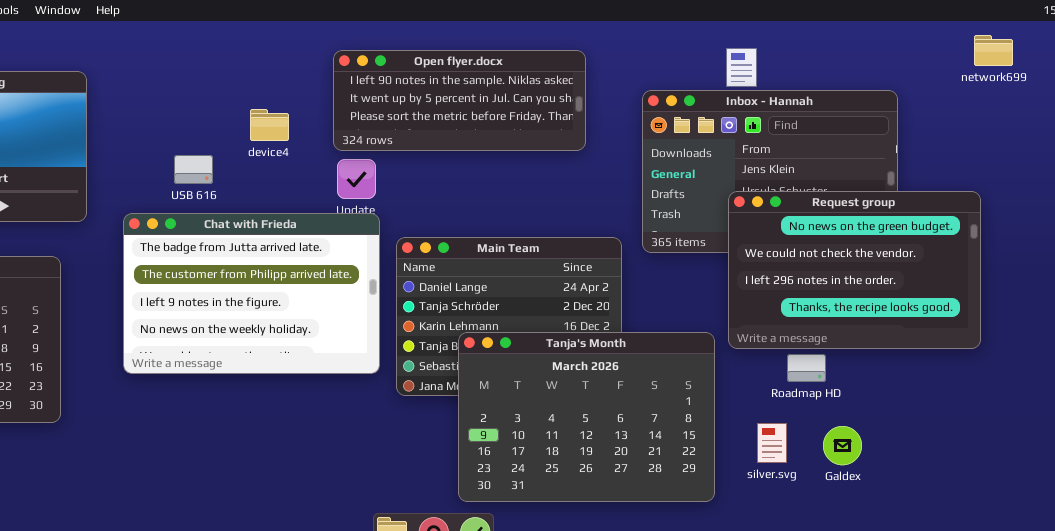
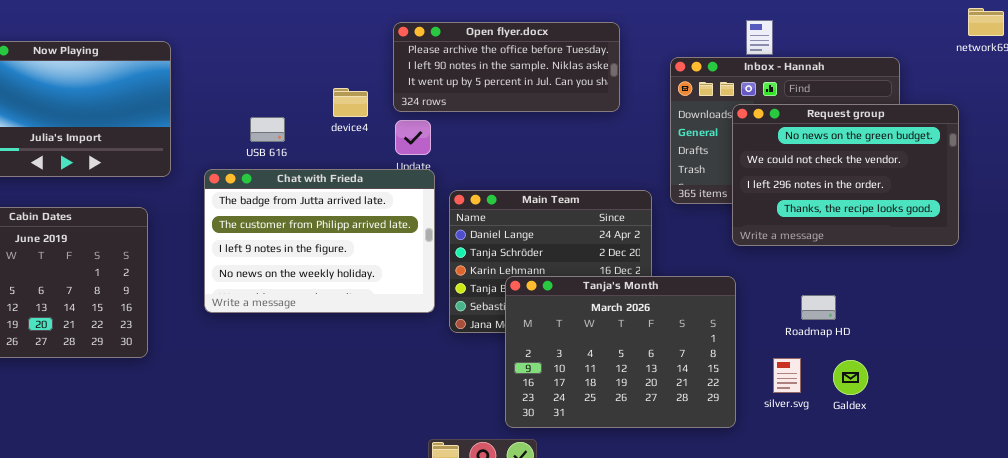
Open flyer.docx: [333,50,586,151] -> [393,22,620,112], scrolled up 1 row
device4: [250,109,289,141] -> [333,88,368,117], moved
Request group: [728,191,981,349] -> [732,104,959,246], moved

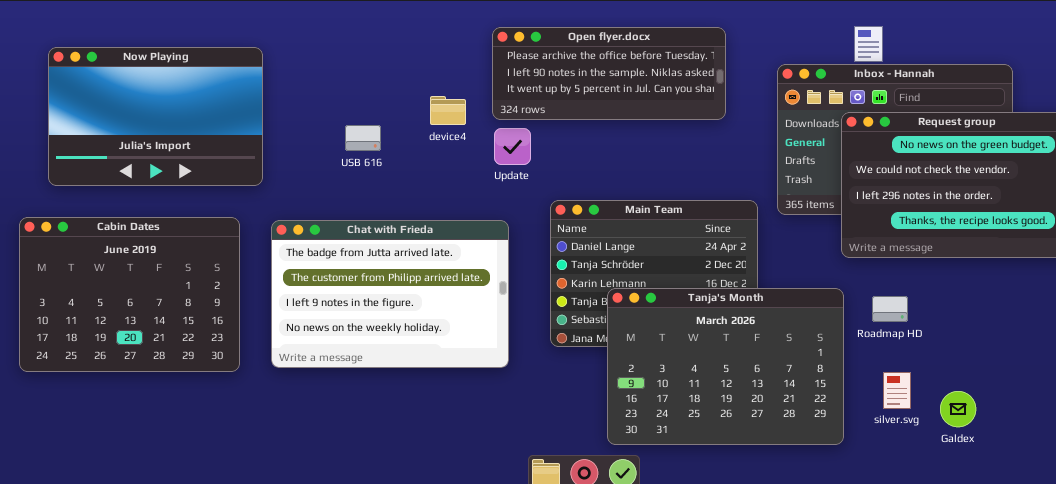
Chat with Frieda: [204,169,435,313] -> [271,220,509,368], moved
Roadmap HD: [801,295,836,320] -> [872,296,908,322], moved
Galdex: [833,360,868,395] -> [940,391,976,427], moved

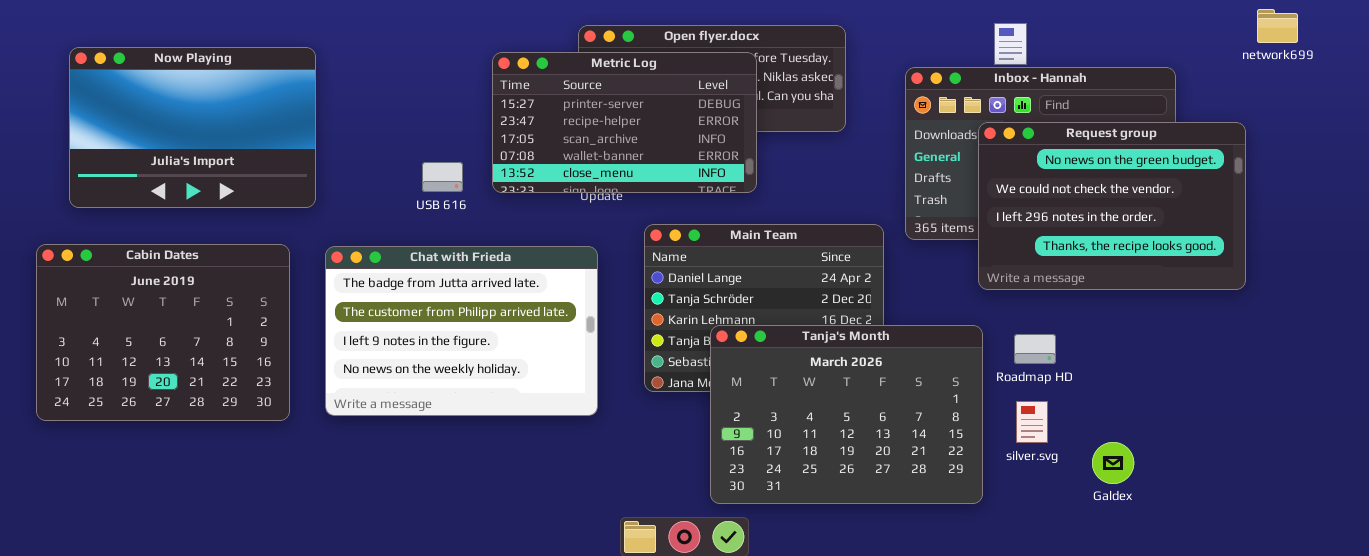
Metric Log: none -> [492,52,757,193], opened
USB 616: [345,125,381,151] -> [422,162,463,192], moved
silver.svg: [883,372,911,409] -> [1016,401,1048,443], moved

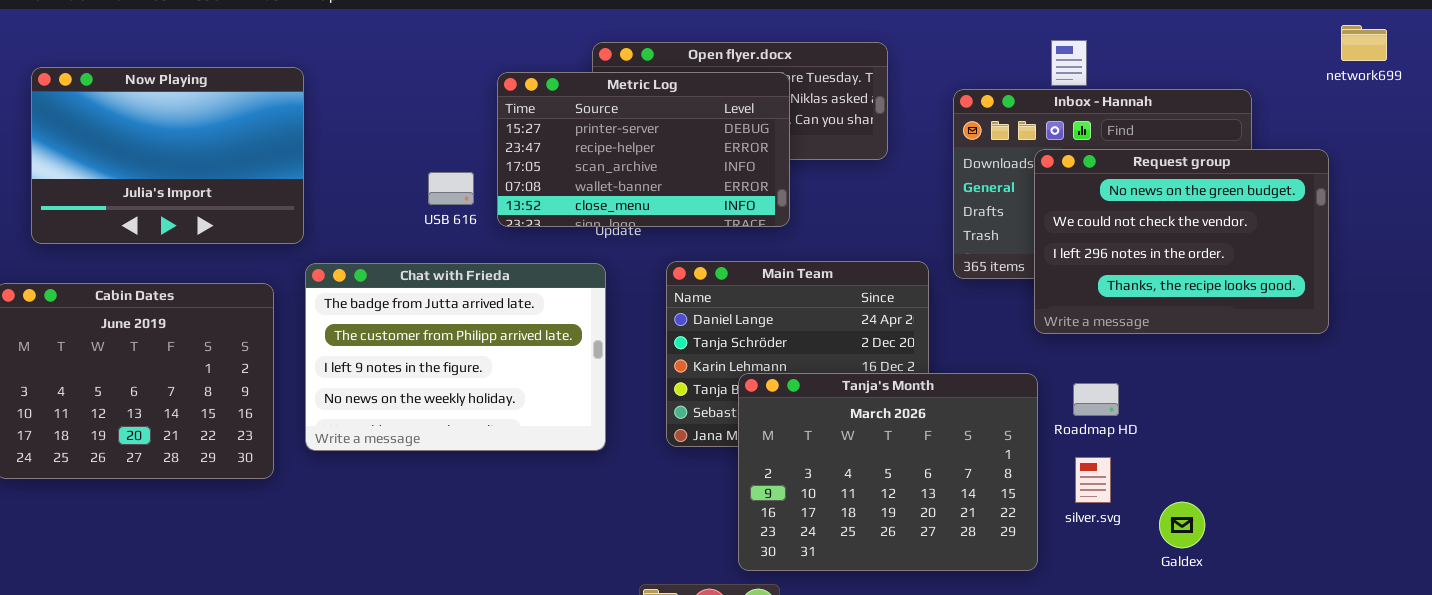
USB 616: [422,162,463,192] -> [428,172,474,205], moved
Chat with Frieda: [325,246,598,416] -> [305,263,606,451], moved

